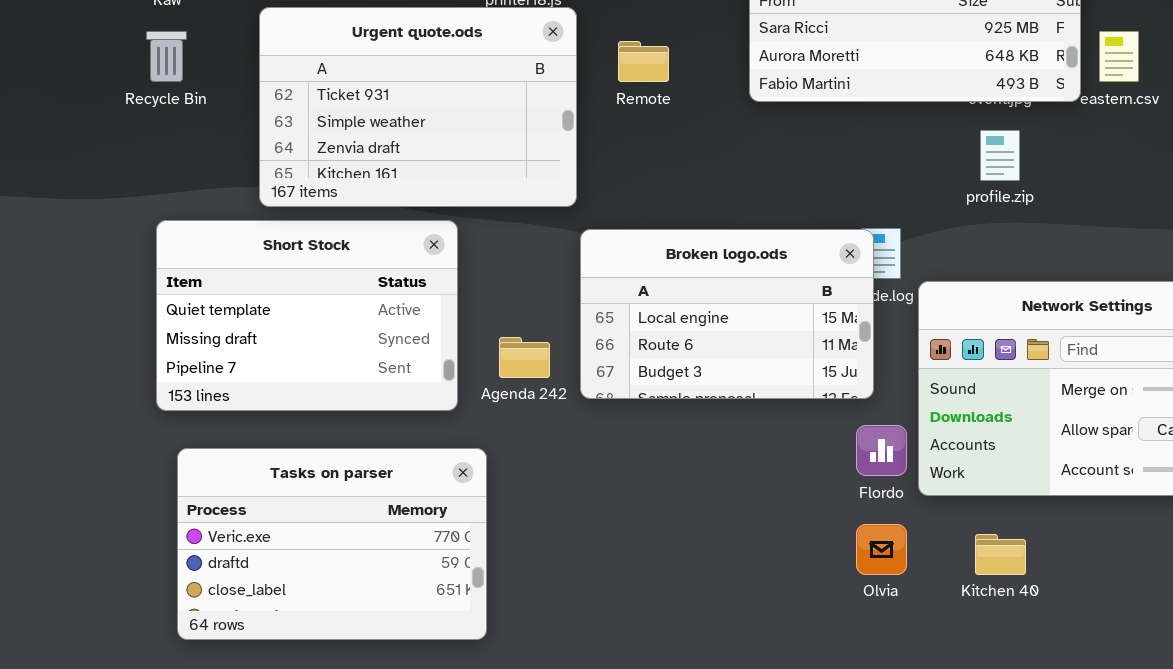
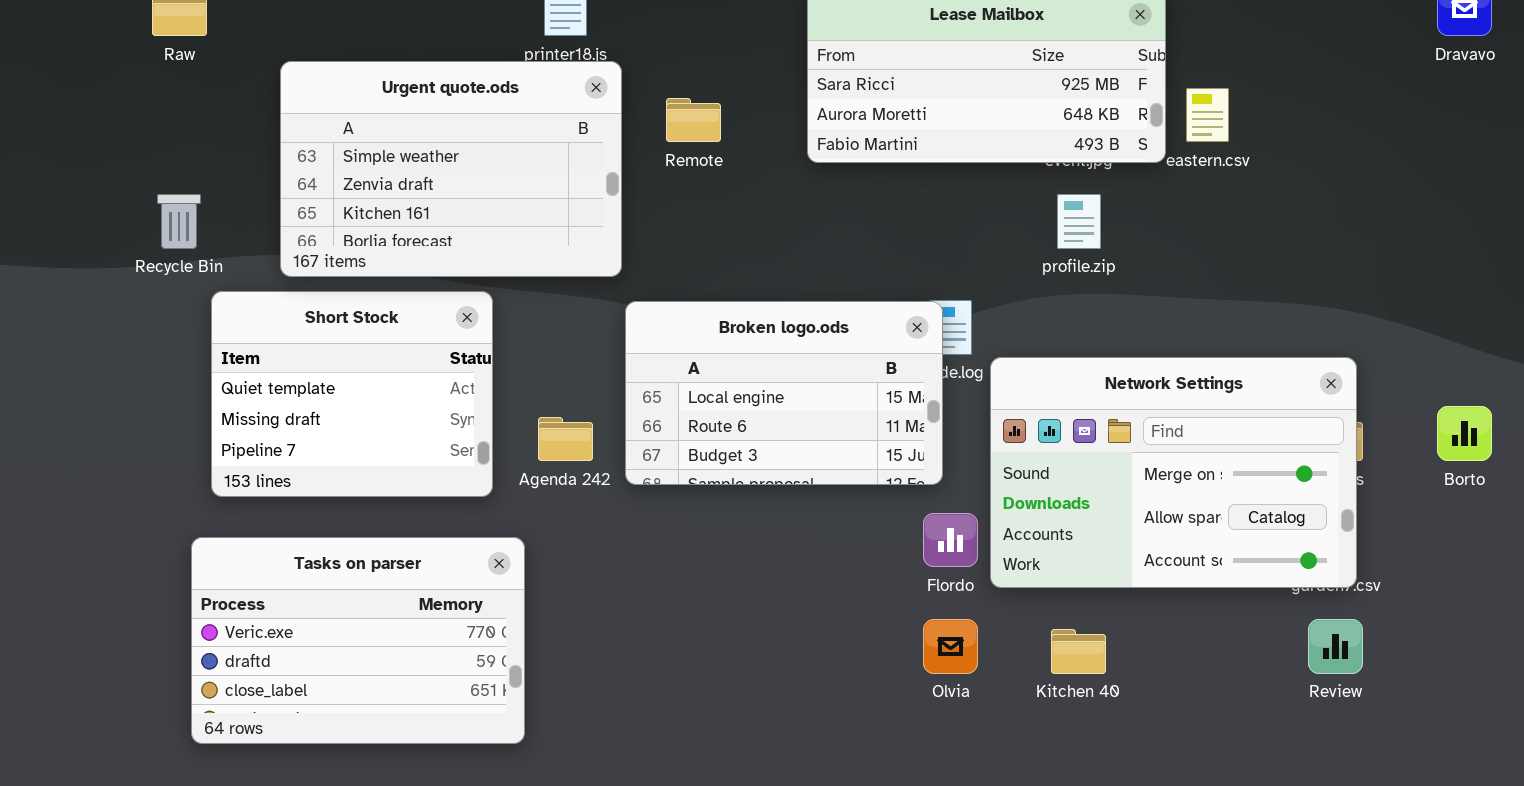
Urgent quote.ods: [259,7,577,207] -> [280,61,622,277], scrolled down 1 row
Recycle Bin: [146,31,187,82] -> [157,194,201,249], moved
Short Stock: [156,220,458,411] -> [211,291,493,497], resized

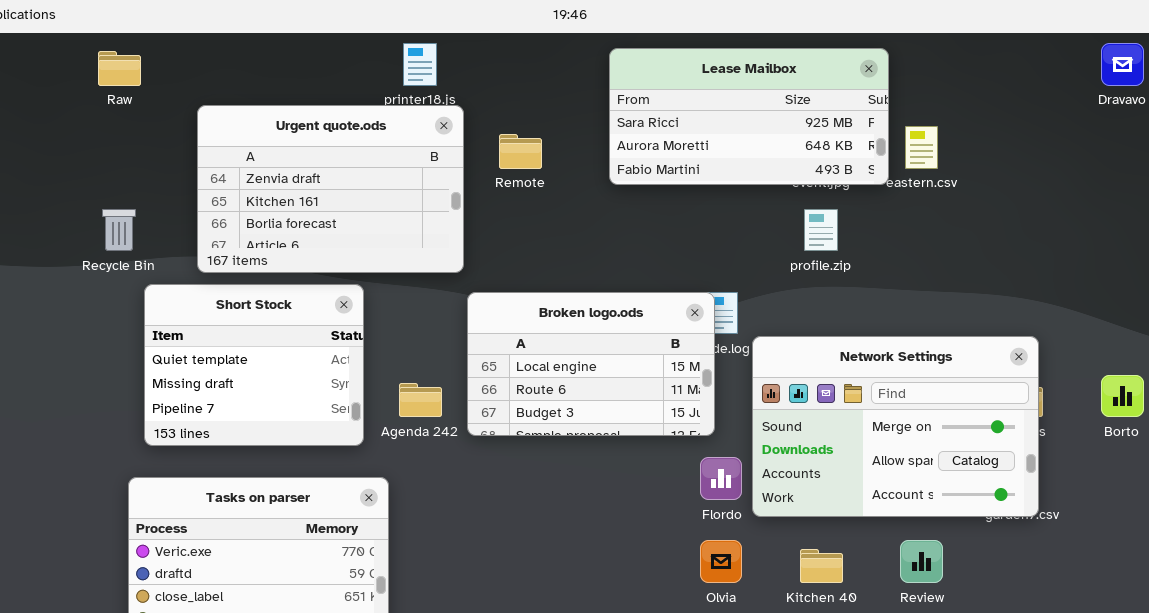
Urgent quote.ods: [280,61,622,277] -> [197,105,464,273], scrolled down 1 row
Review: [1308,619,1363,674] -> [900,540,943,583], moved

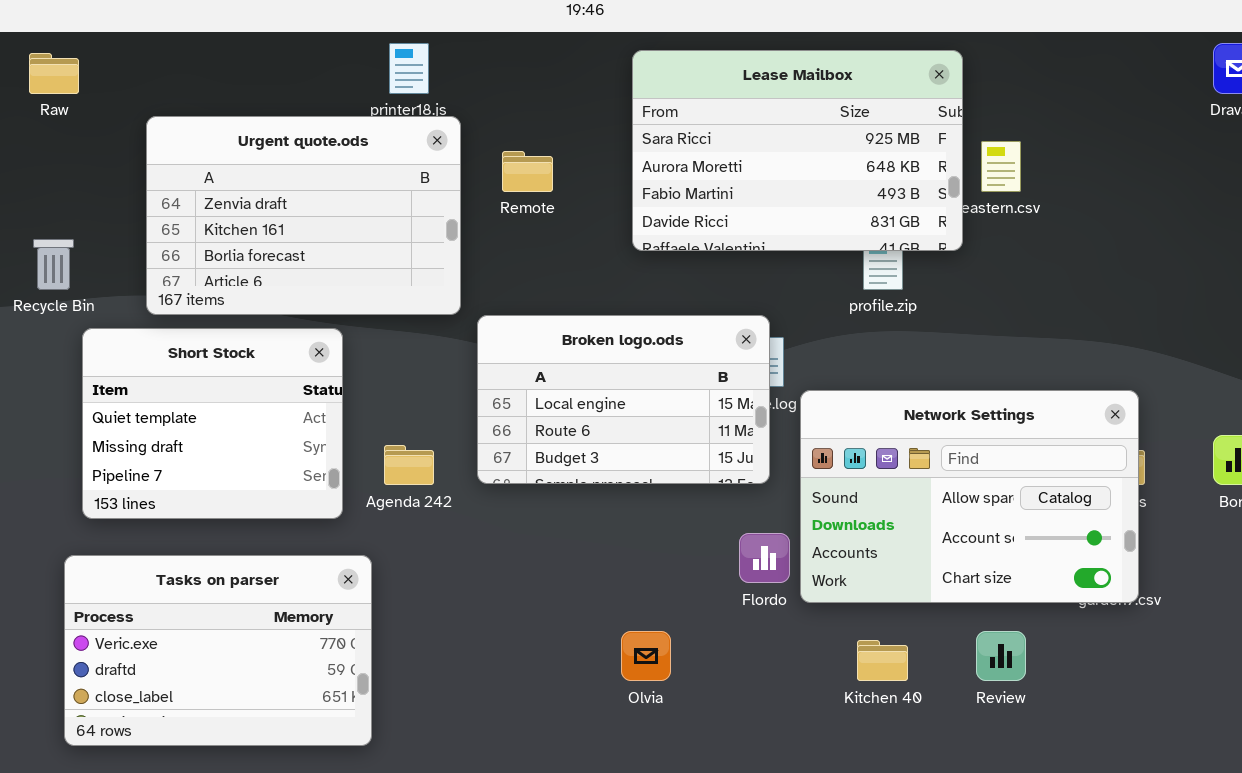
Lease Mailbox: [609,48,889,185] -> [632,50,963,251], resized
Broken logo.ods: [467,292,715,436] -> [477,315,770,484], moved
Network Settings: [752,336,1039,517] -> [800,390,1139,603], scrolled down 1 row
Olvia: [700,540,742,583] -> [621,631,671,681], moved

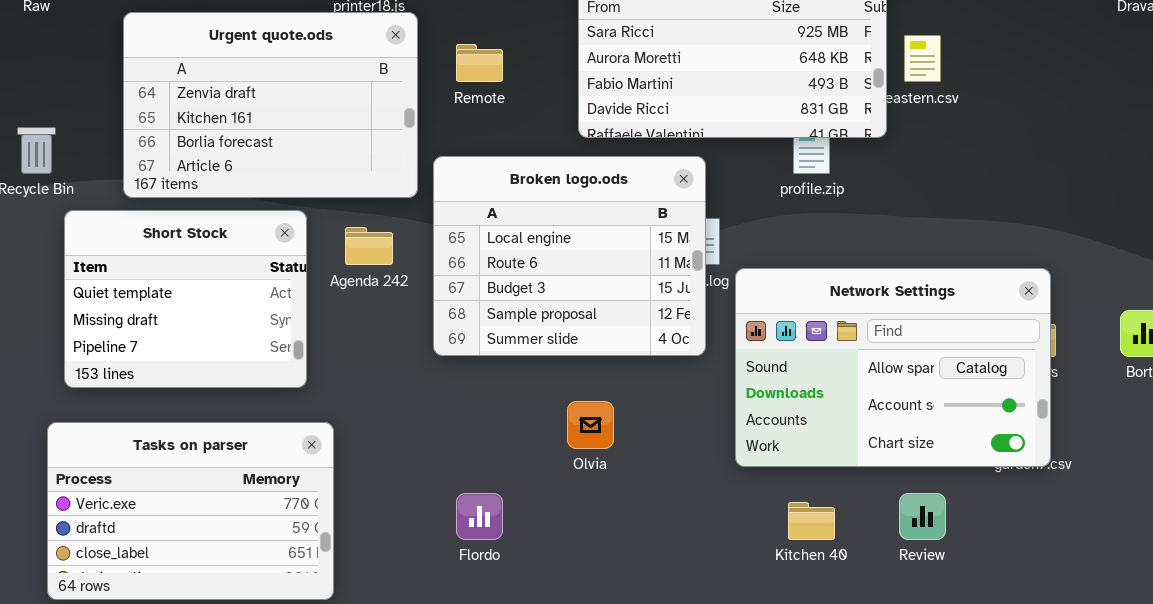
Broken logo.ods: [477,315,770,484] -> [433,156,706,356], resized
Agenda 242: [384,445,434,485] -> [345,227,393,265], moved
Flordo: [739,533,790,583] -> [456,493,503,540], moved
Olvia: [621,631,671,681] -> [567,401,614,449], moved

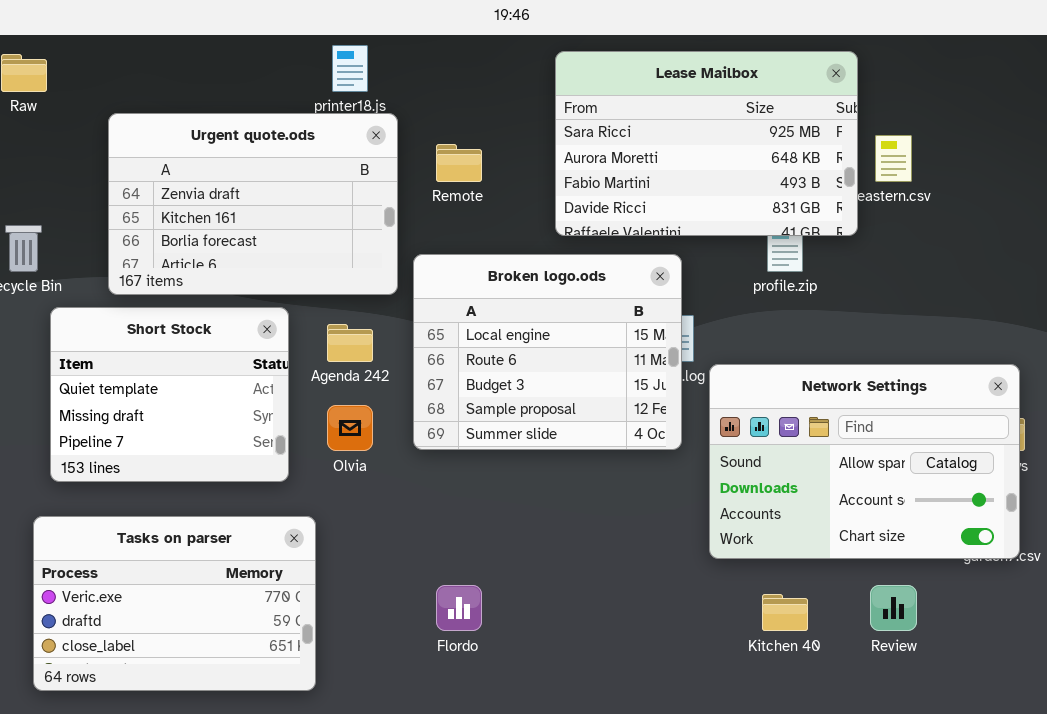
Olvia: [567,401,614,449] -> [327,405,373,451], moved

